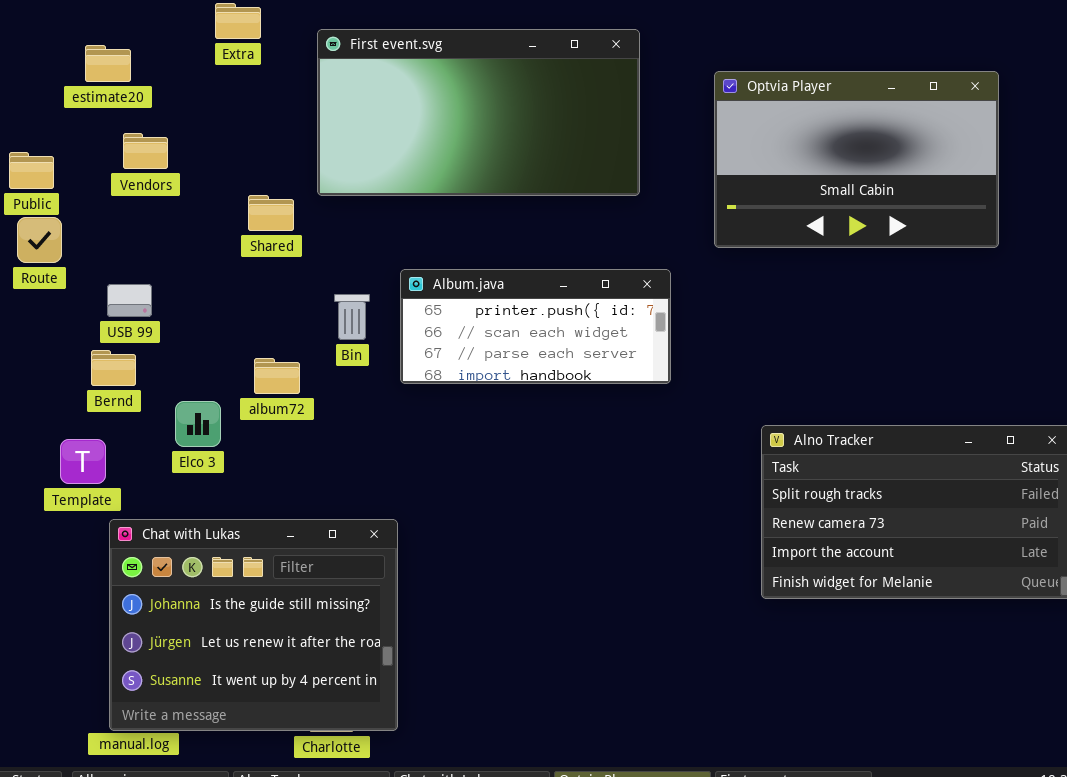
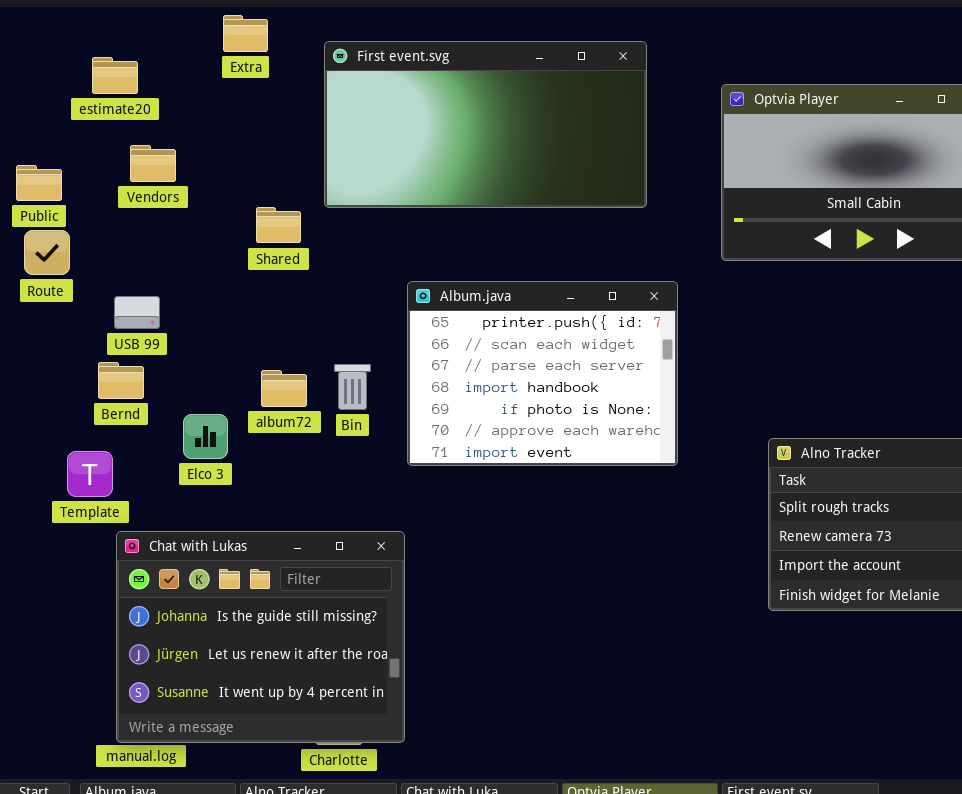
Album.java: [400,269,671,384] -> [407,281,678,466], resized
Bin: [334,294,370,340] -> [334,364,371,410], moved

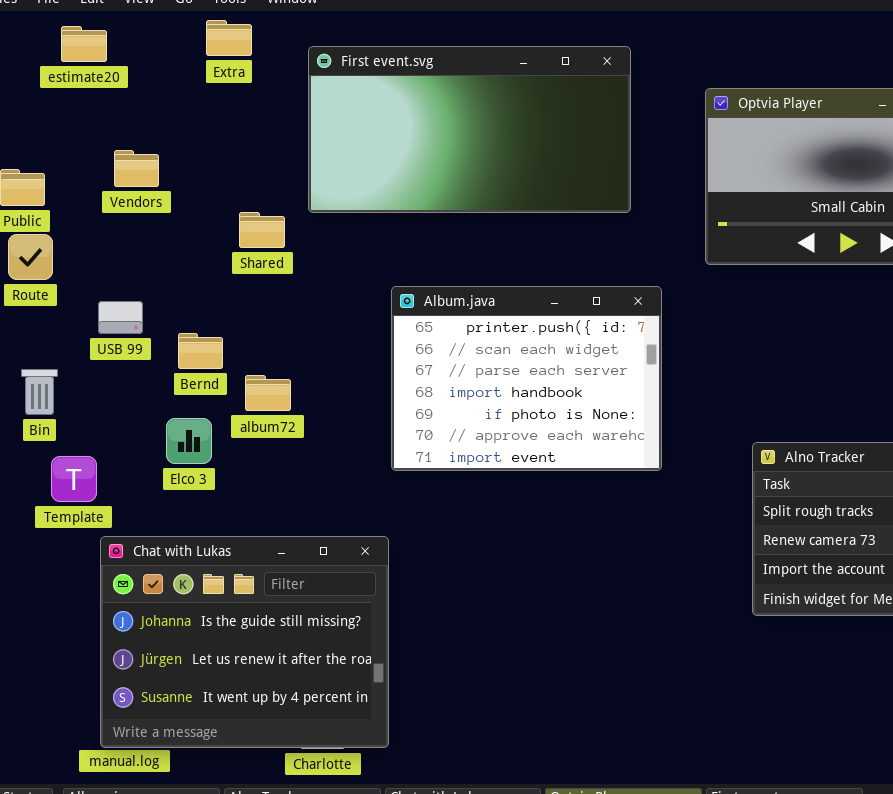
estimate20: [92,57,138,94] -> [61,26,107,62], moved
Bernd: [98,362,144,399] -> [178,333,223,369], moved
Bin: [334,364,371,410] -> [21,369,58,415], moved

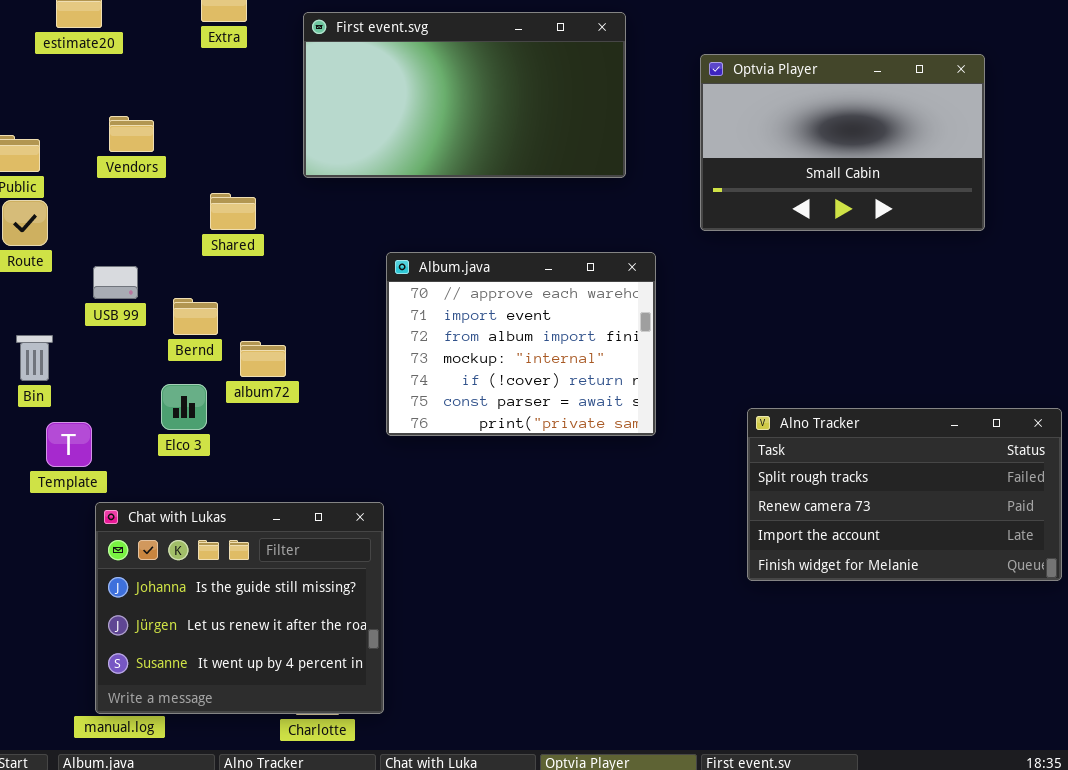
Shared: [239,212,285,248] -> [210,193,256,230], moved
Album.java: [391,286,662,471] -> [386,252,656,436], scrolled down 5 rows

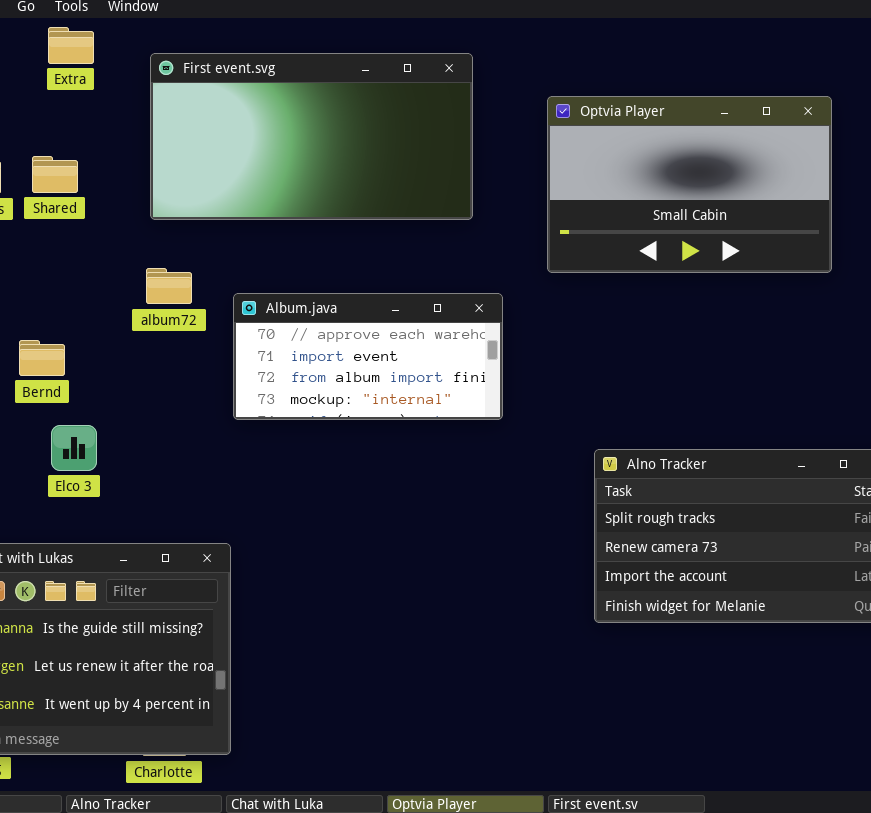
Shared: [210,193,256,230] -> [32,156,78,193], moved
Album.java: [386,252,656,436] -> [233,293,503,420], resized
album72: [240,341,286,377] -> [146,268,192,304], moved
Elco 3: [161,384,207,430] -> [51,425,97,471], moved

